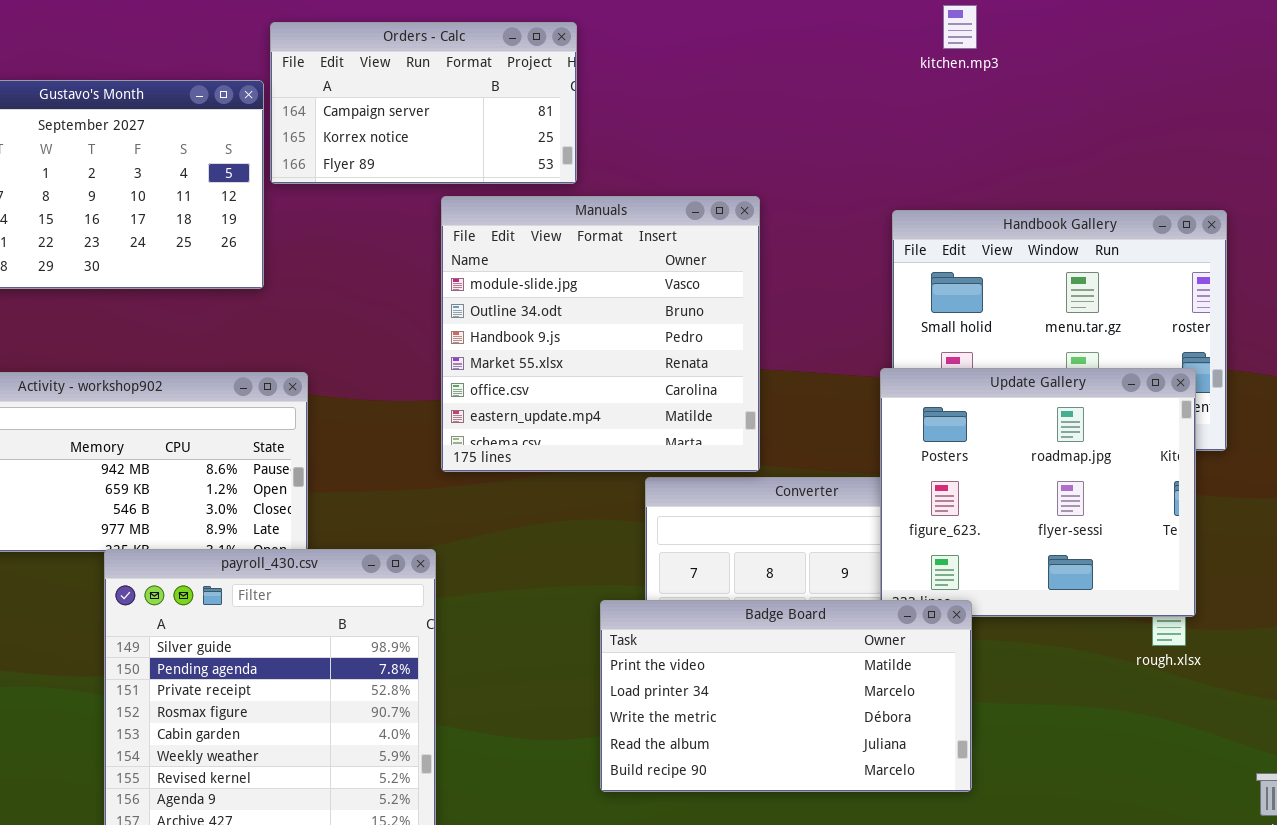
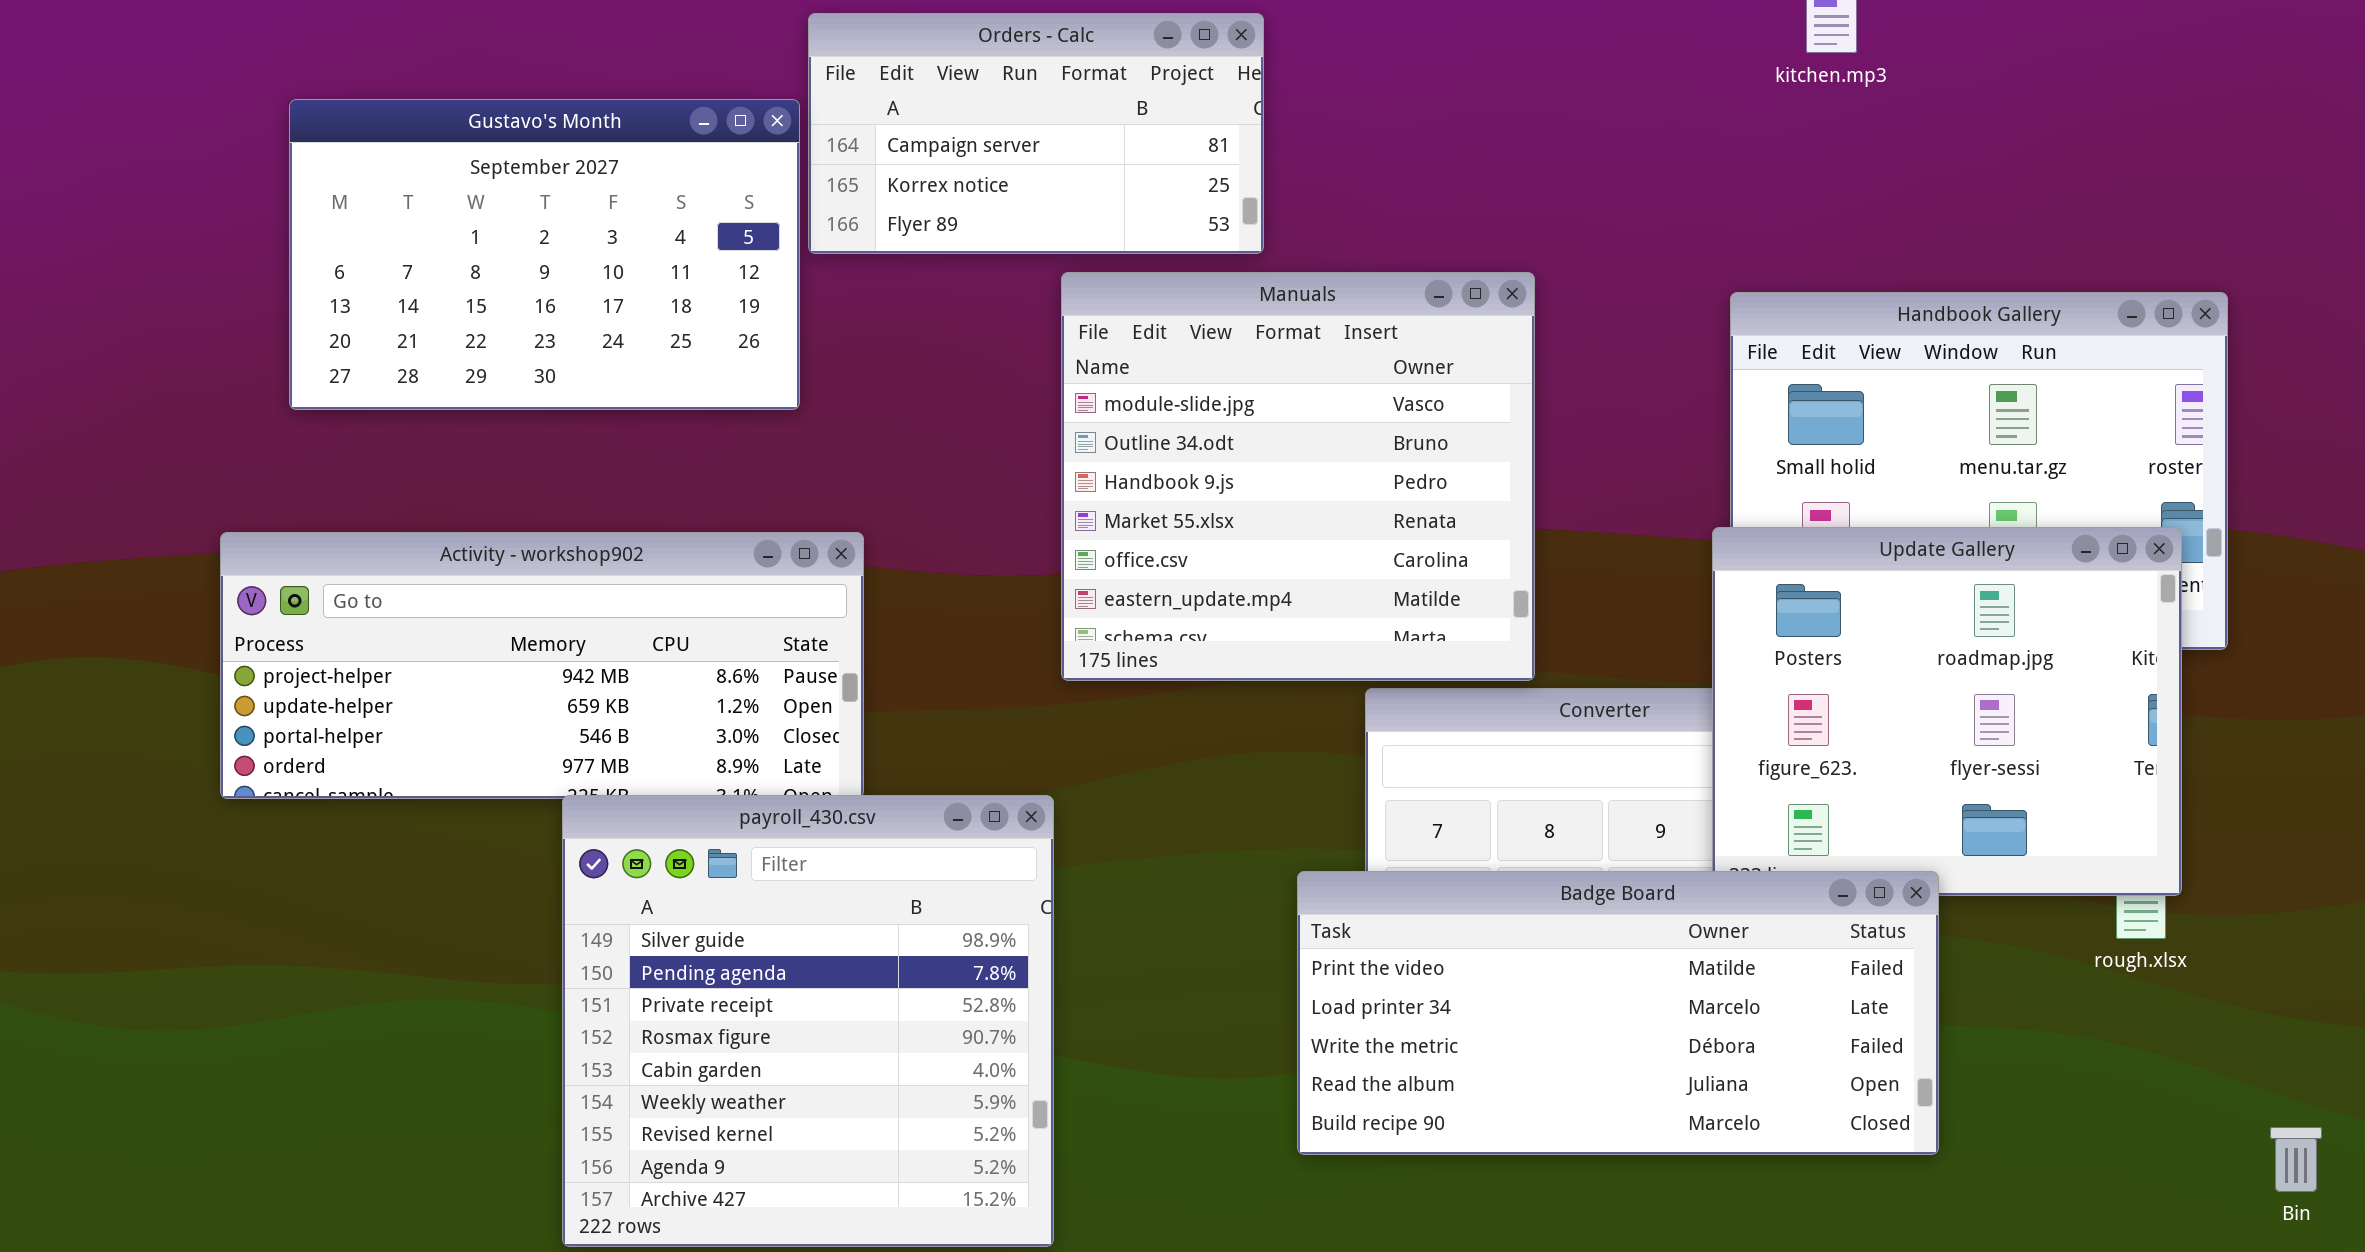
Badge Board: [600,600,972,792] -> [1297,871,1939,1155], resized

